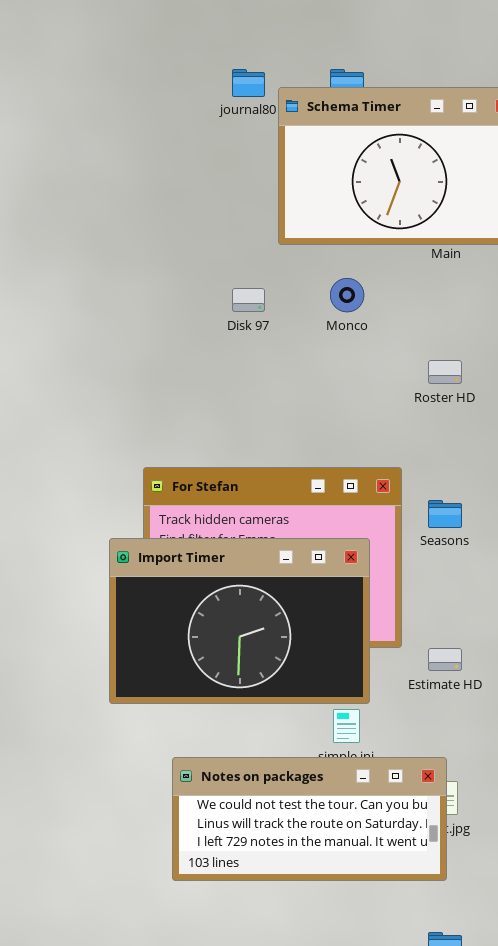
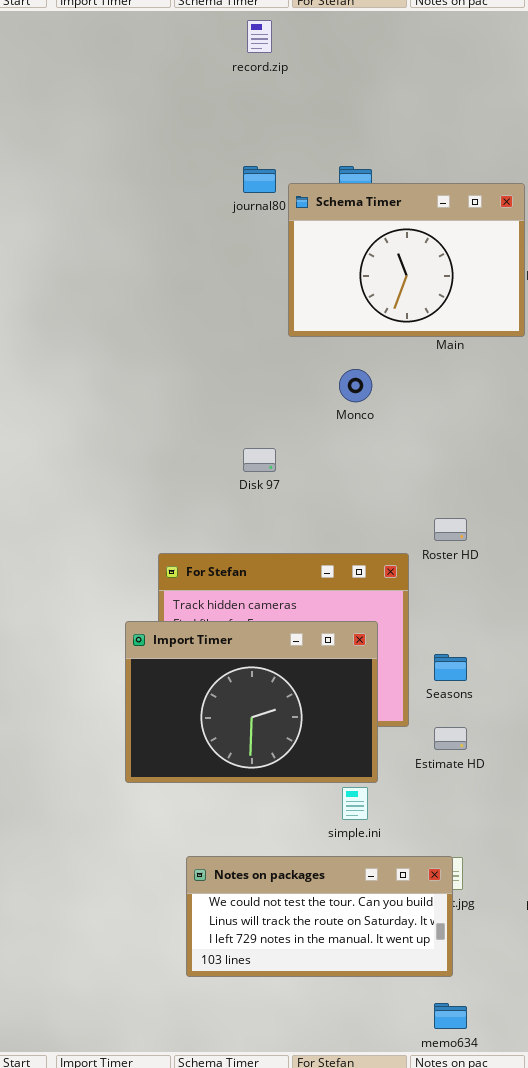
Disk 97: [232,288,265,312] -> [243,448,276,472], moved
Roster HD: [428,360,462,384] -> [434,518,467,541], moved
Seasons: [428,500,462,528] -> [434,654,467,681], moved
Notes on packages: [172,757,447,881] -> [186,856,453,977], moved

